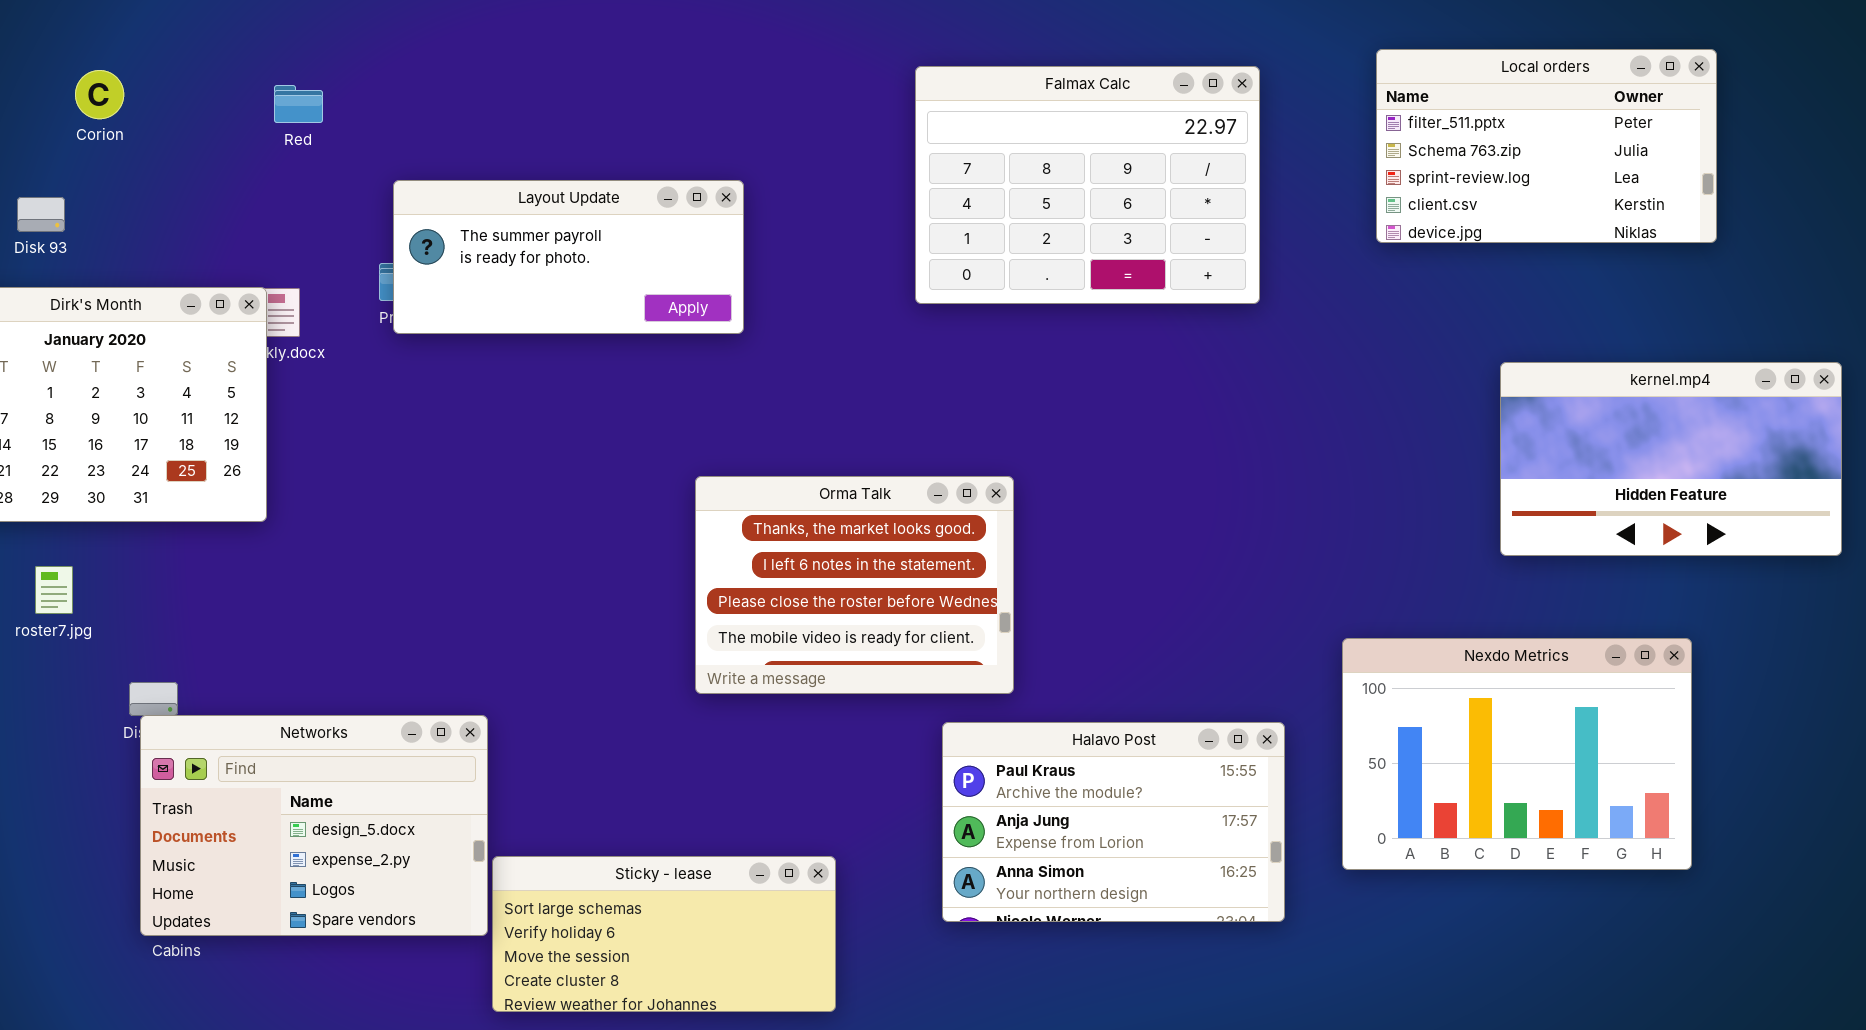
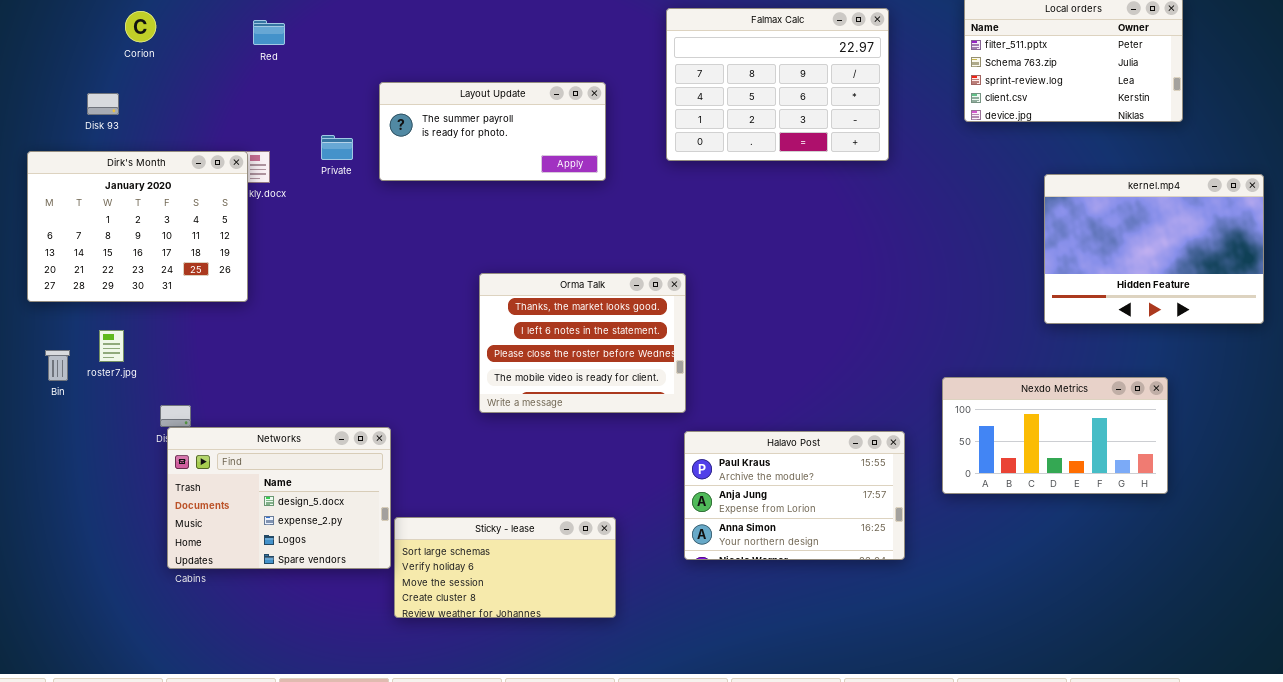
Layout Update: [393,180,744,334] -> [379,82,606,181], moved
kernel.mp4: [1500,362,1842,556] -> [1044,174,1264,324], resized
Orma Talk: [695,476,1014,694] -> [479,273,686,413], moved
Nexdo Metrics: [1342,638,1692,870] -> [942,377,1168,494], resized

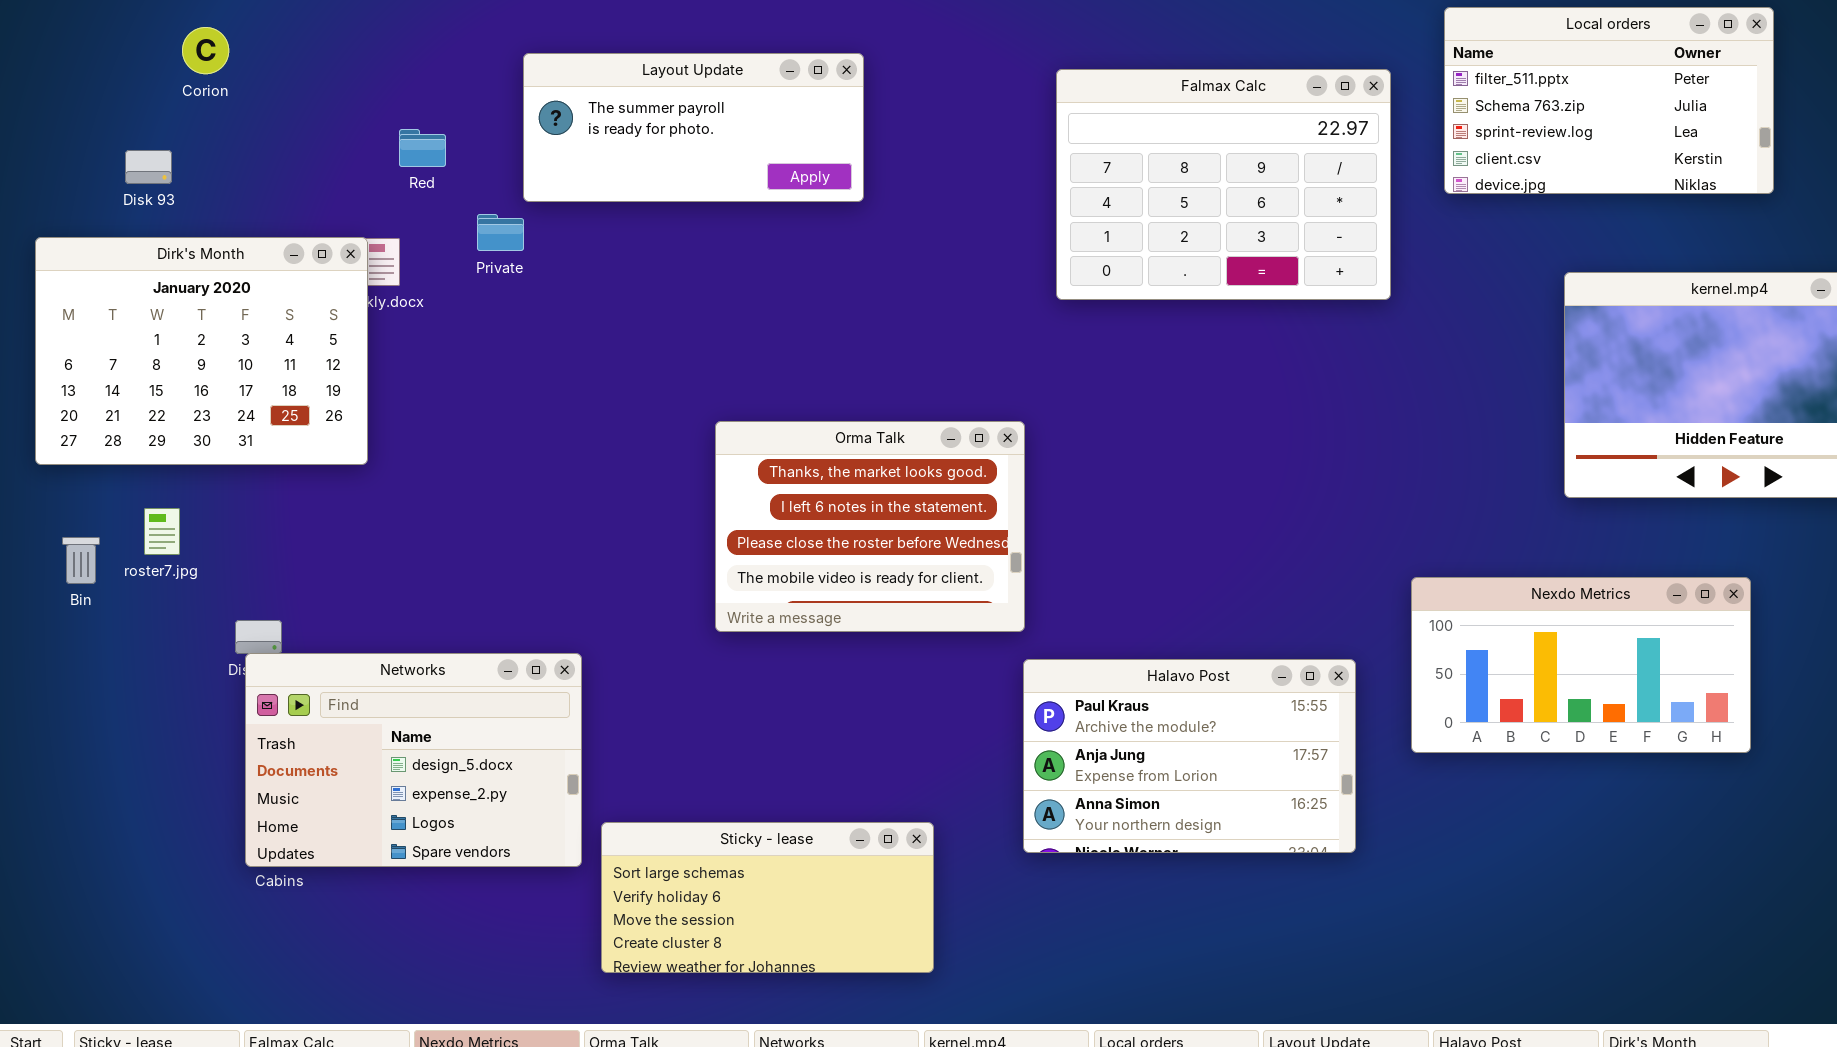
Falmax Calc: [666,8,889,161] -> [1056,69,1391,300], moved
Red: [253,20,285,45] -> [399,129,446,167], moved
Layout Update: [379,82,606,181] -> [523,53,864,202], moved
Sticky - lease: [394,517,616,618] -> [601,822,934,973], moved

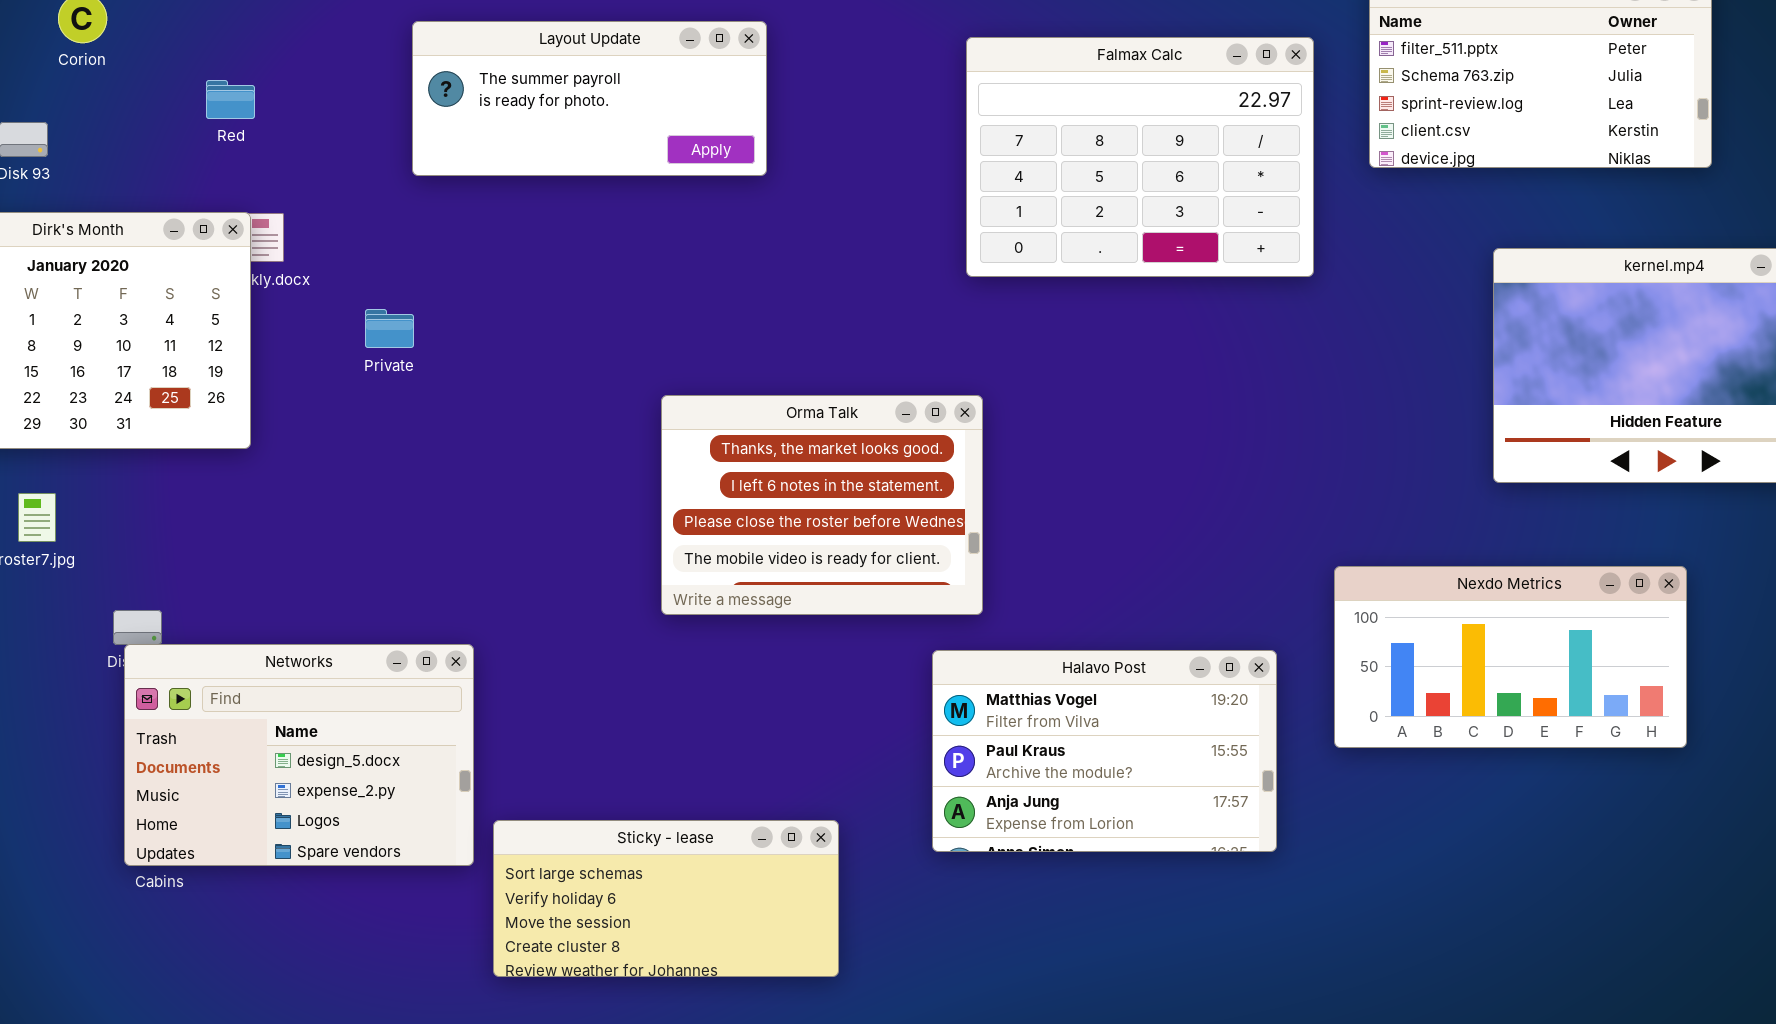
Red: [399,129,446,167] -> [206,80,255,119], moved
Private: [477,214,524,251] -> [365,309,414,348], moved
Orma Talk: [715,421,1025,632] -> [661,395,983,615], moved
Halavo Post: [1023,659,1356,853] -> [932,650,1277,852], scrolled up 1 row

